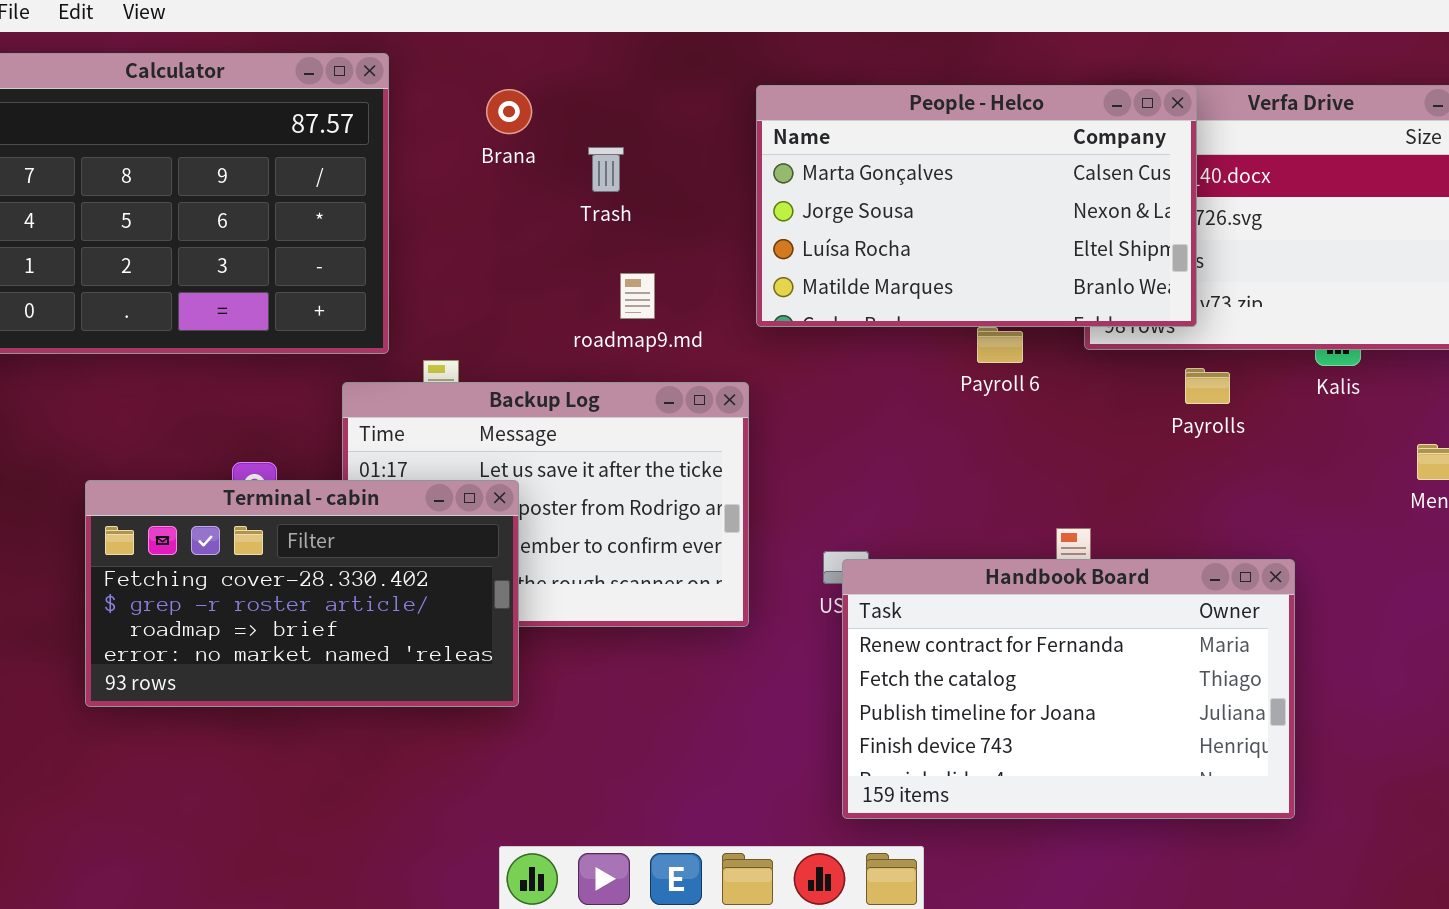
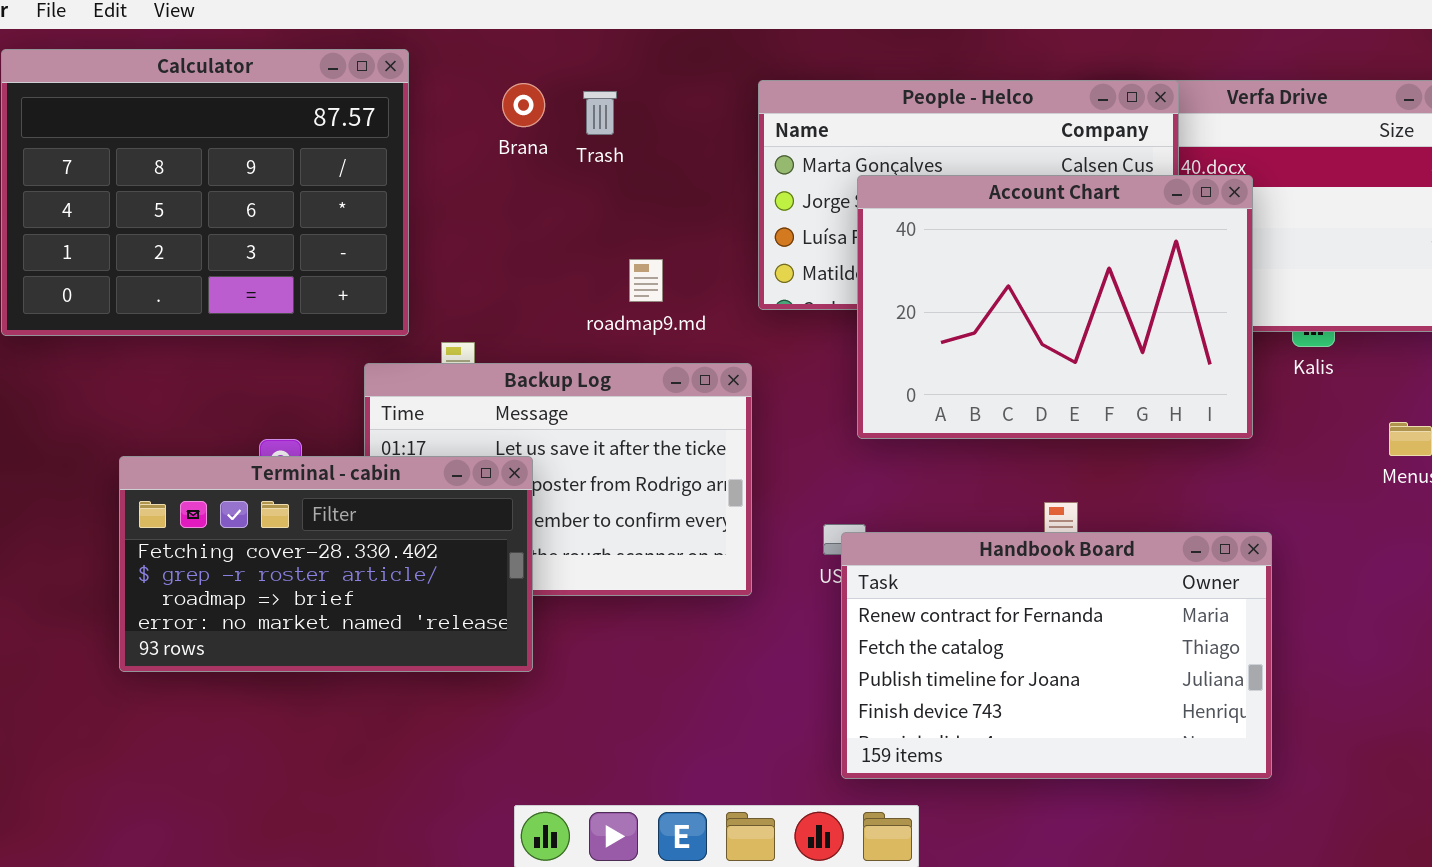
Trash: [588,147,624,192] -> [583,91,617,135], moved
Account Chart: none -> [857,175,1253,439], opened

